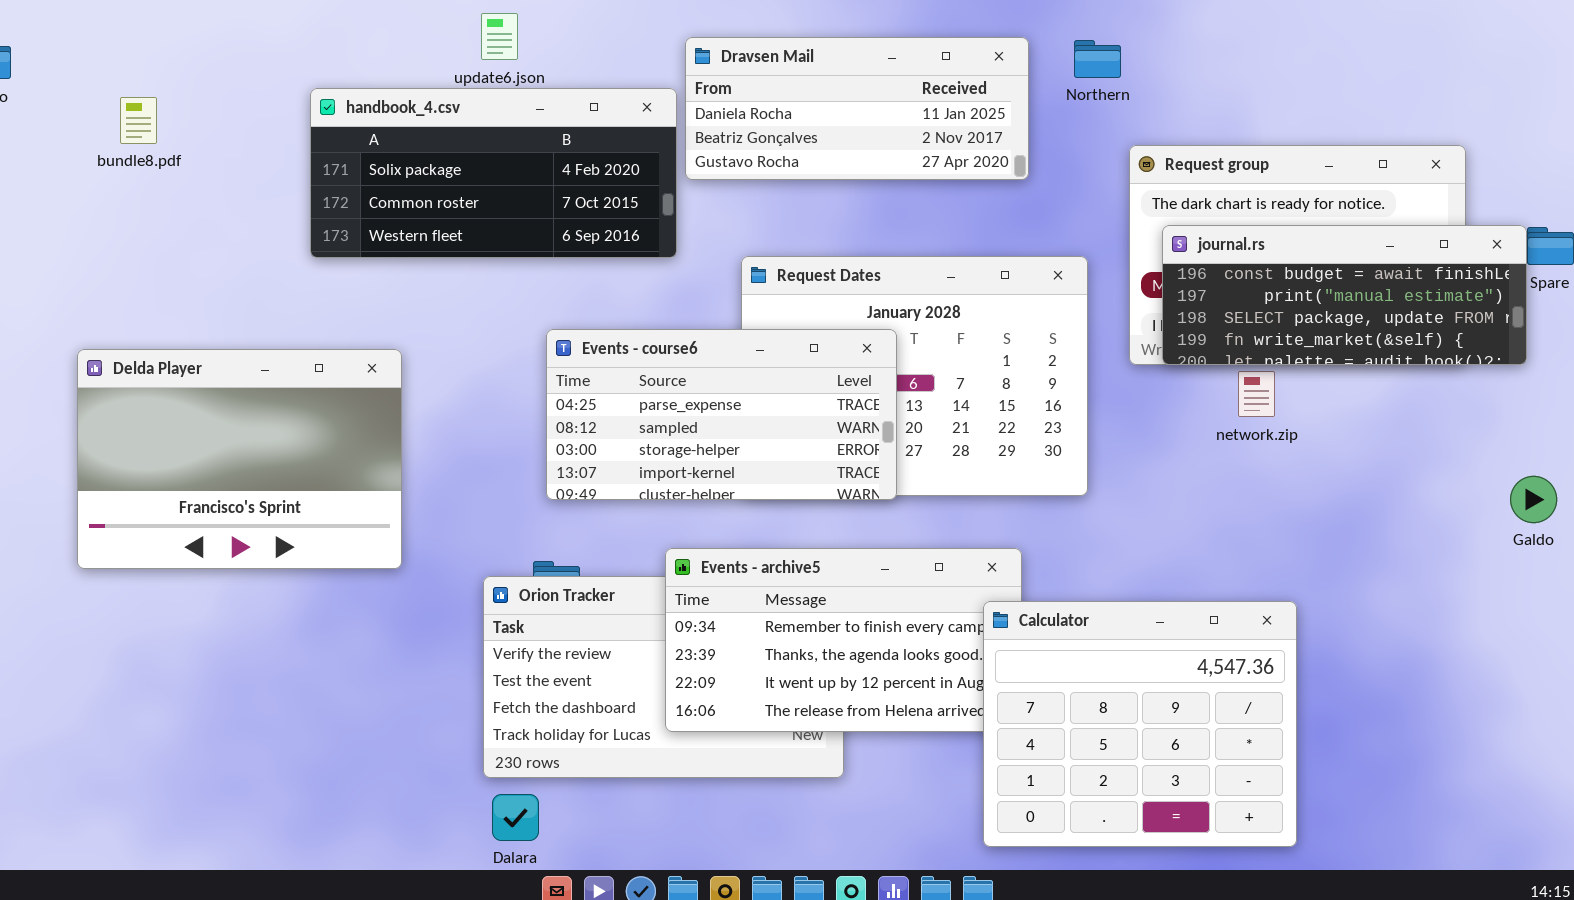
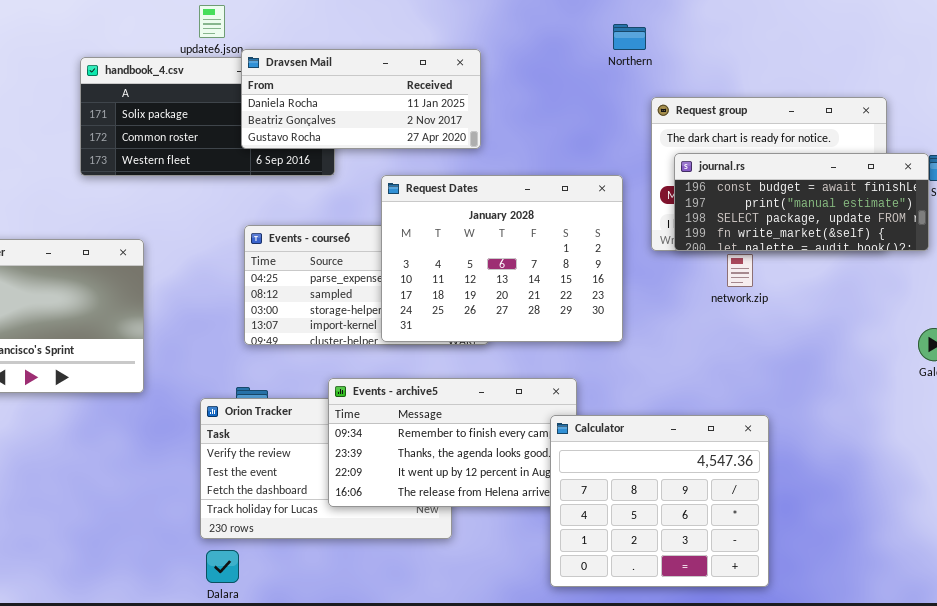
Dravsen Mail: [685,37,1029,180] -> [241,49,481,149], moved
Request Dates: [741,256,1088,496] -> [381,175,623,342], raised

